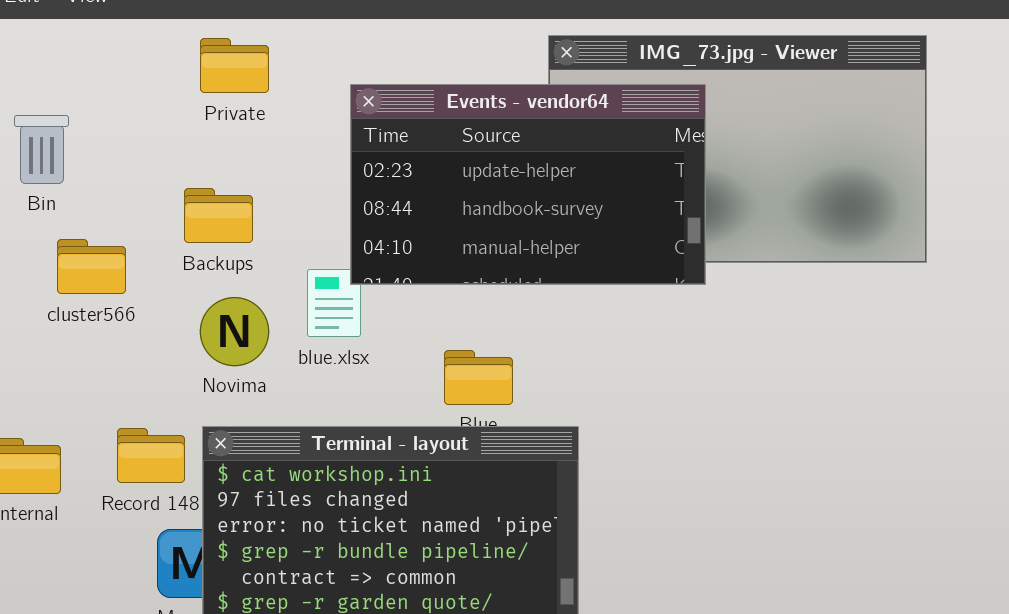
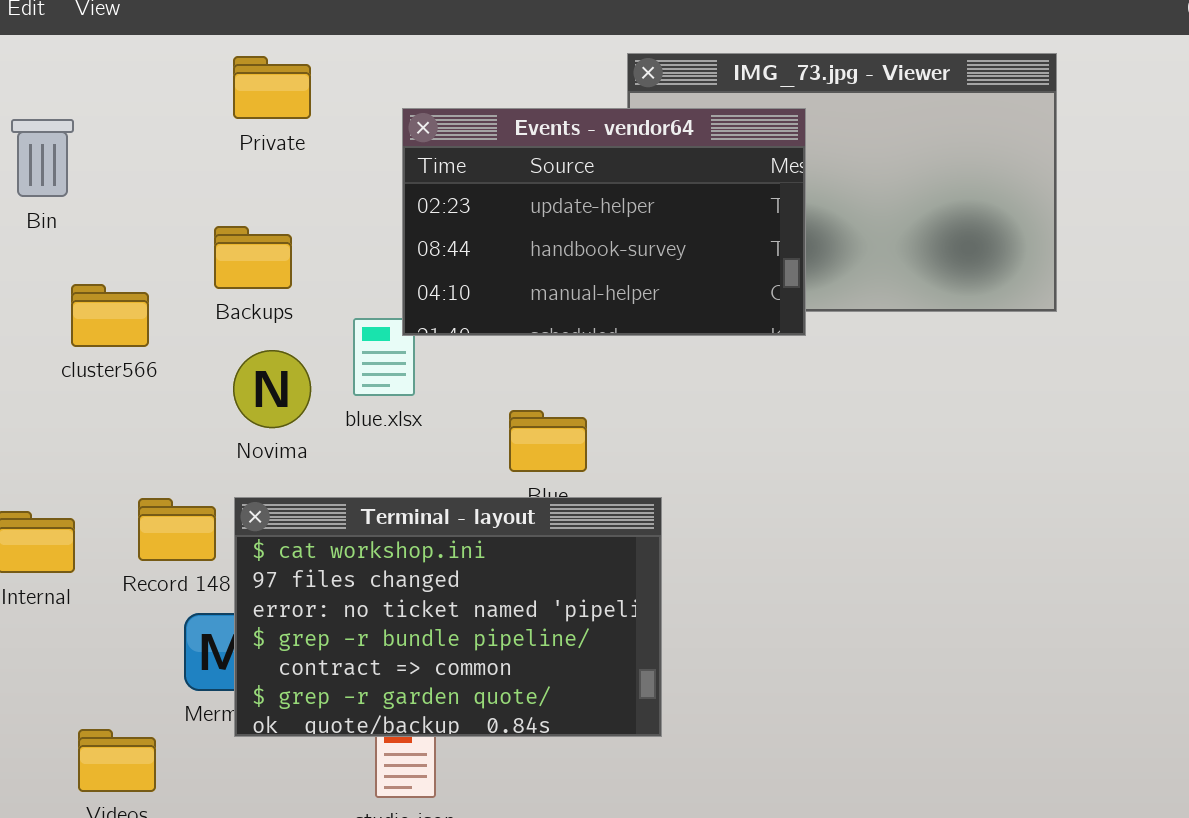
Bin: [14,115,69,184] -> [11,119,74,197], moved

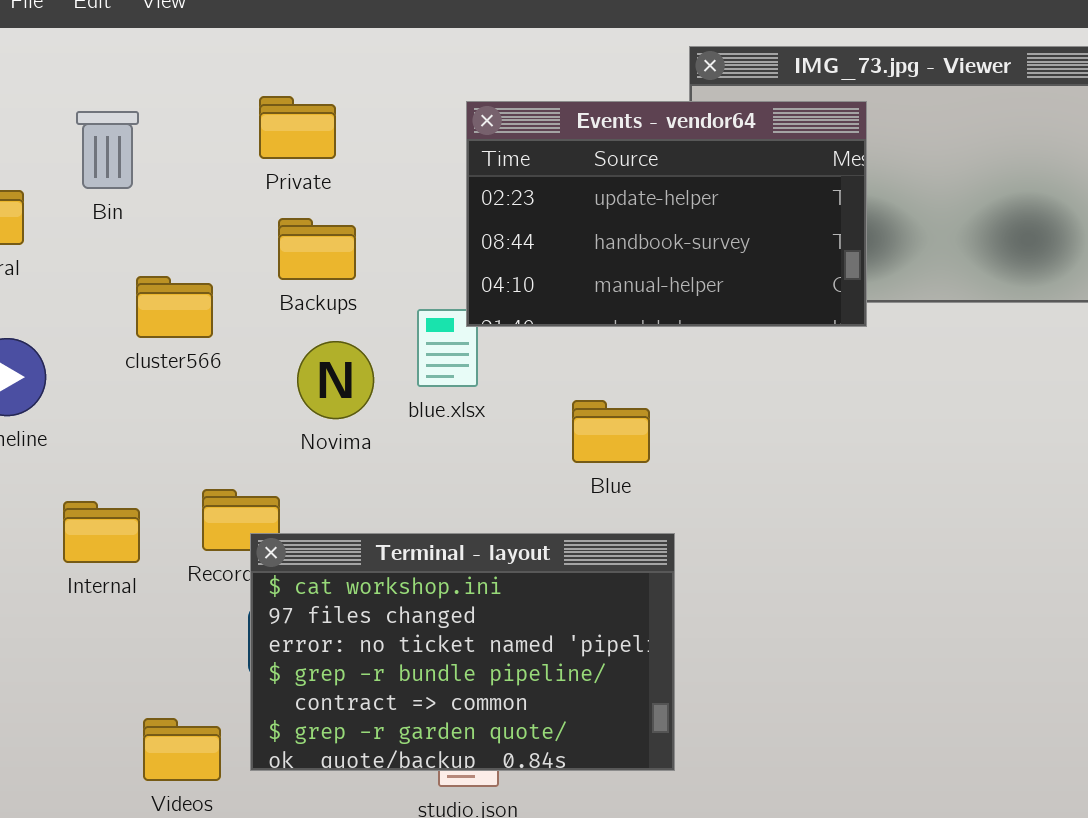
Private: [233,56,311,119] -> [259,96,336,159], moved
Terminal - layout: [234,497,662,737] -> [250,533,675,771], moved

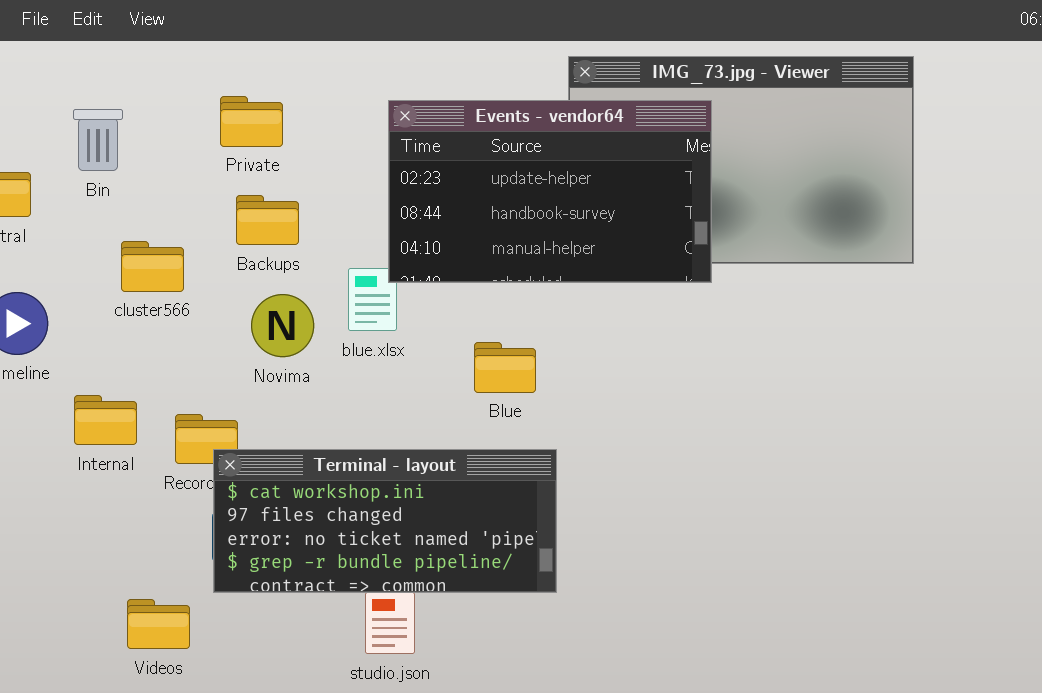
Internal: [63,501,140,563] -> [74,395,137,445], moved
Terminal - layout: [250,533,675,771] -> [213,449,557,593], resized

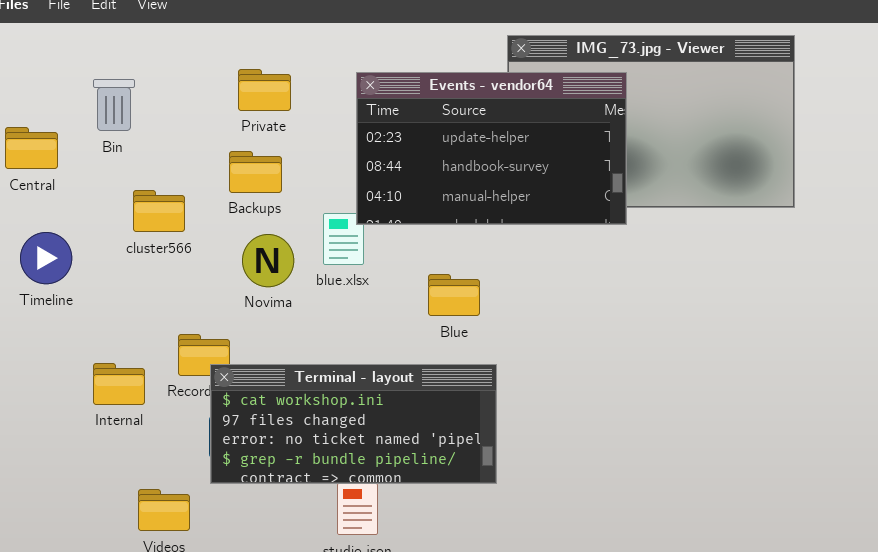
Private: [220,96,283,147] -> [238,69,291,111], moved
Internal: [74,395,137,445] -> [93,363,145,405], moved

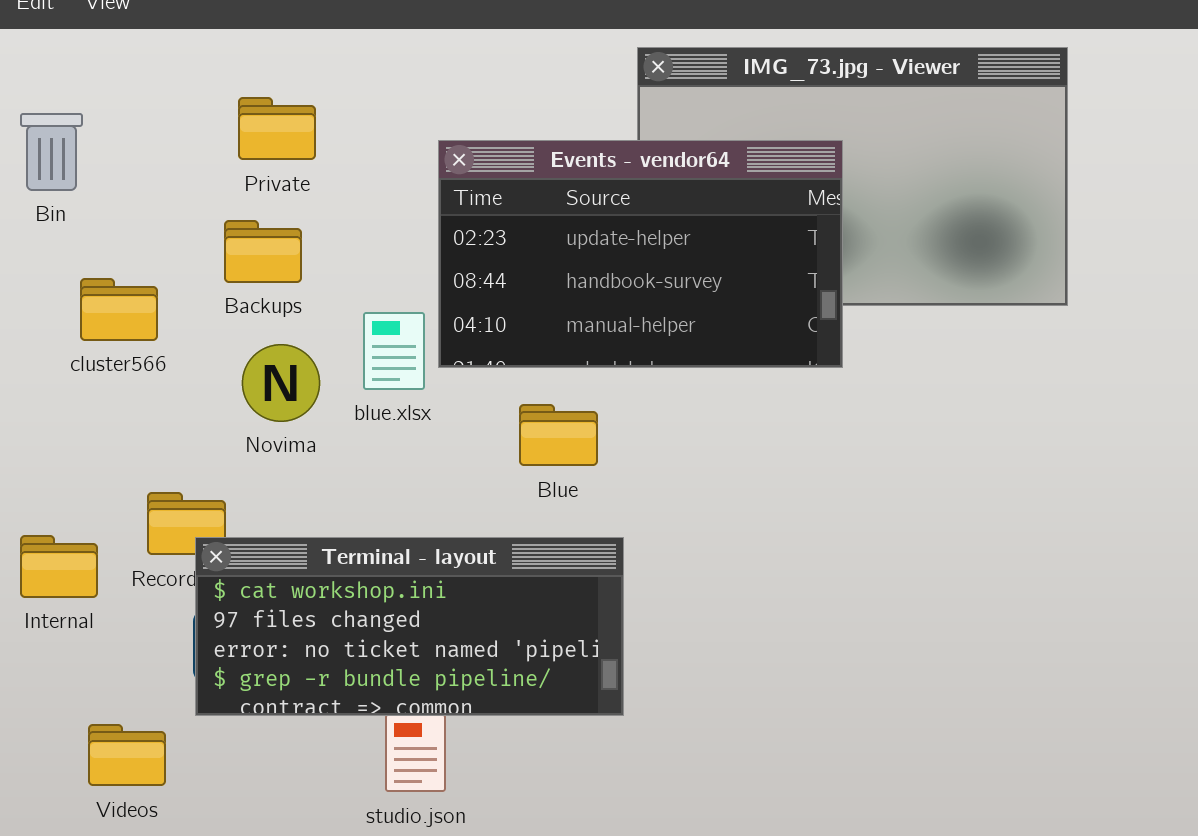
Events - vendor64: [356,72,627,225] -> [438,140,843,368], moved

